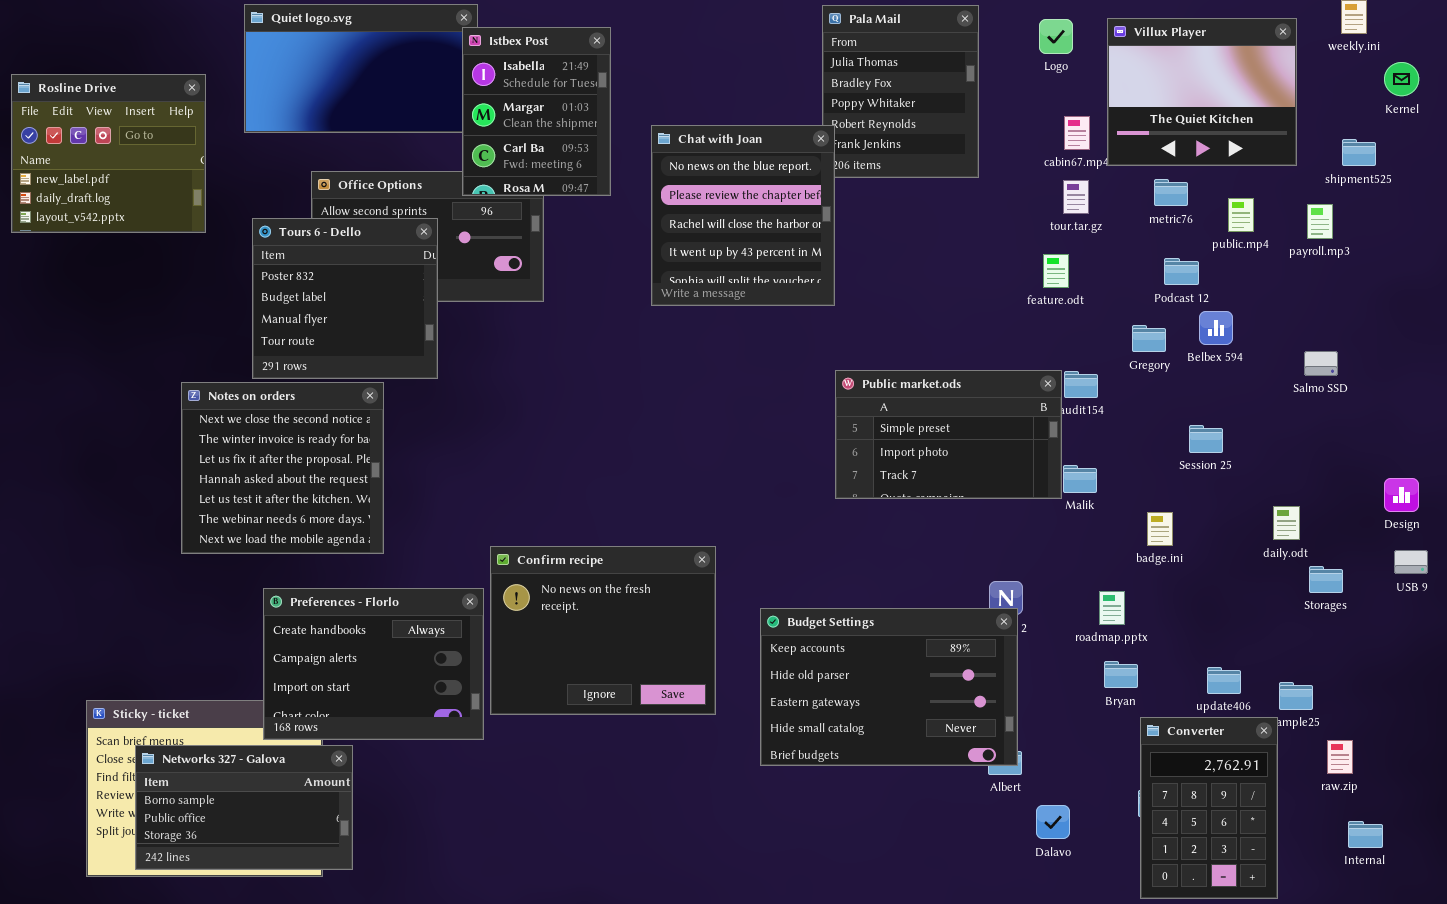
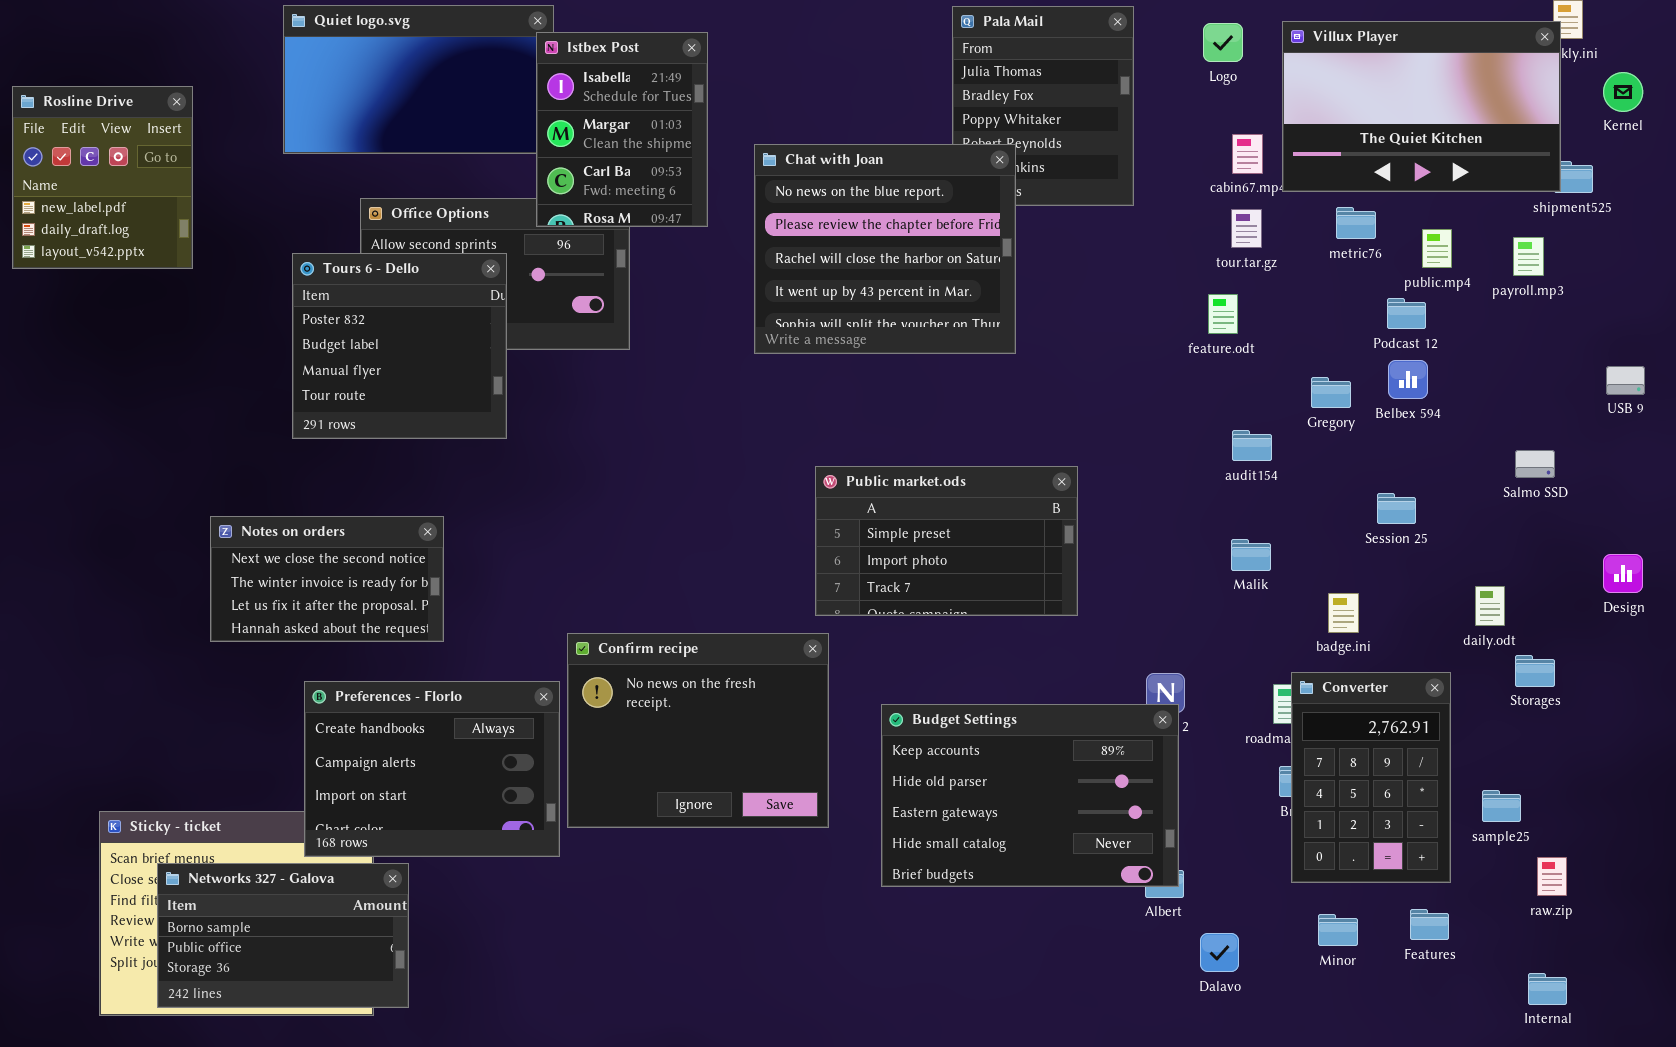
Villux Player: [1107,18,1297,166] -> [1282,21,1561,192], resized
Rosline Drive: [11,74,206,233] -> [12,86,193,269], resized
Chat with Joan: [651,125,835,306] -> [754,144,1016,354], resized
Podcast 12: [1164,258,1199,285] -> [1387,298,1426,329], moved
Salmo SSD: [1304,351,1338,376] -> [1515,450,1555,478], moved
Public market.ods: [835,370,1062,499] -> [815,466,1078,616], moved
Notes on orders: [181,382,384,554] -> [210,516,444,642], resized
USB 9: [1394,550,1428,574] -> [1606,366,1645,395], moved
Converter: [1140,717,1278,899] -> [1291,672,1451,883], moved
Internal: [1348,821,1383,848] -> [1528,973,1567,1005], moved

